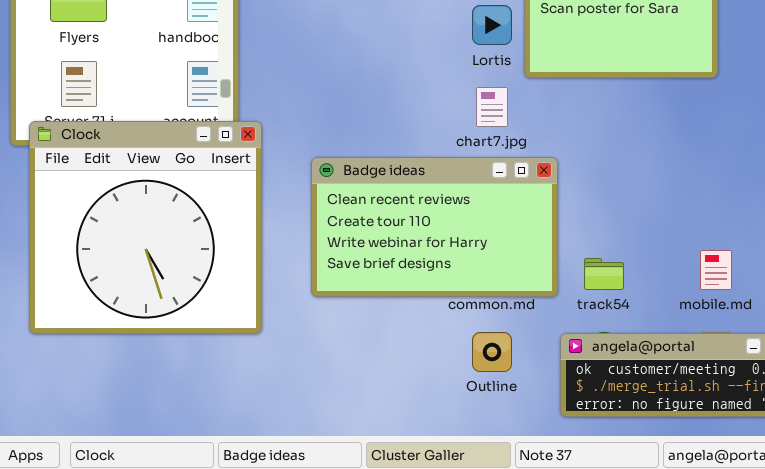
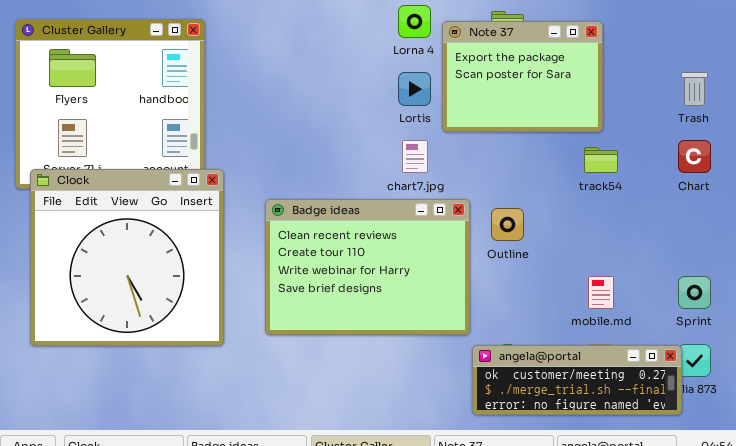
Badge ideas: [311,157,558,297] -> [265,199,470,335], resized
track54: [584,258,624,290] -> [584,147,618,173], moved
Outline: [472,332,512,372] -> [491,208,524,241], moved

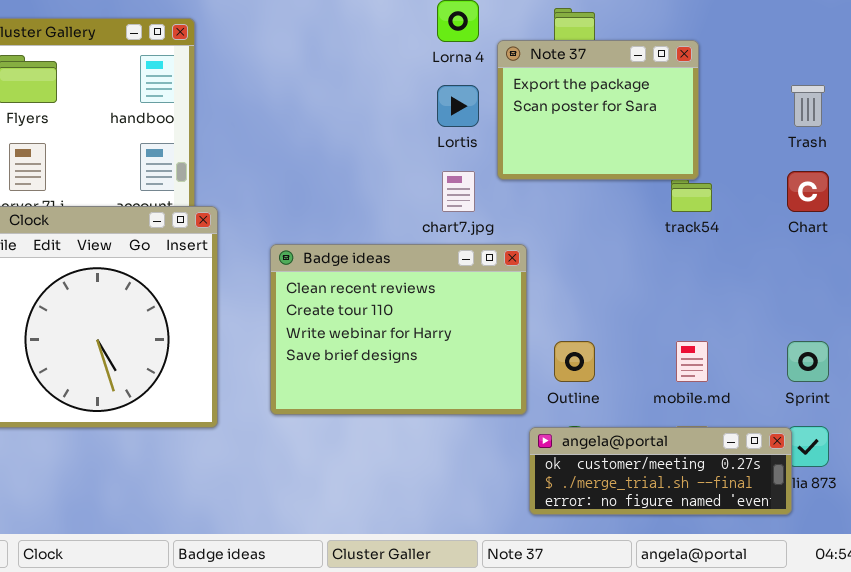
Note 37: [442,21,603,132] -> [497,40,699,180], moved
Outline: [491,208,524,241] -> [554,341,595,382], moved

